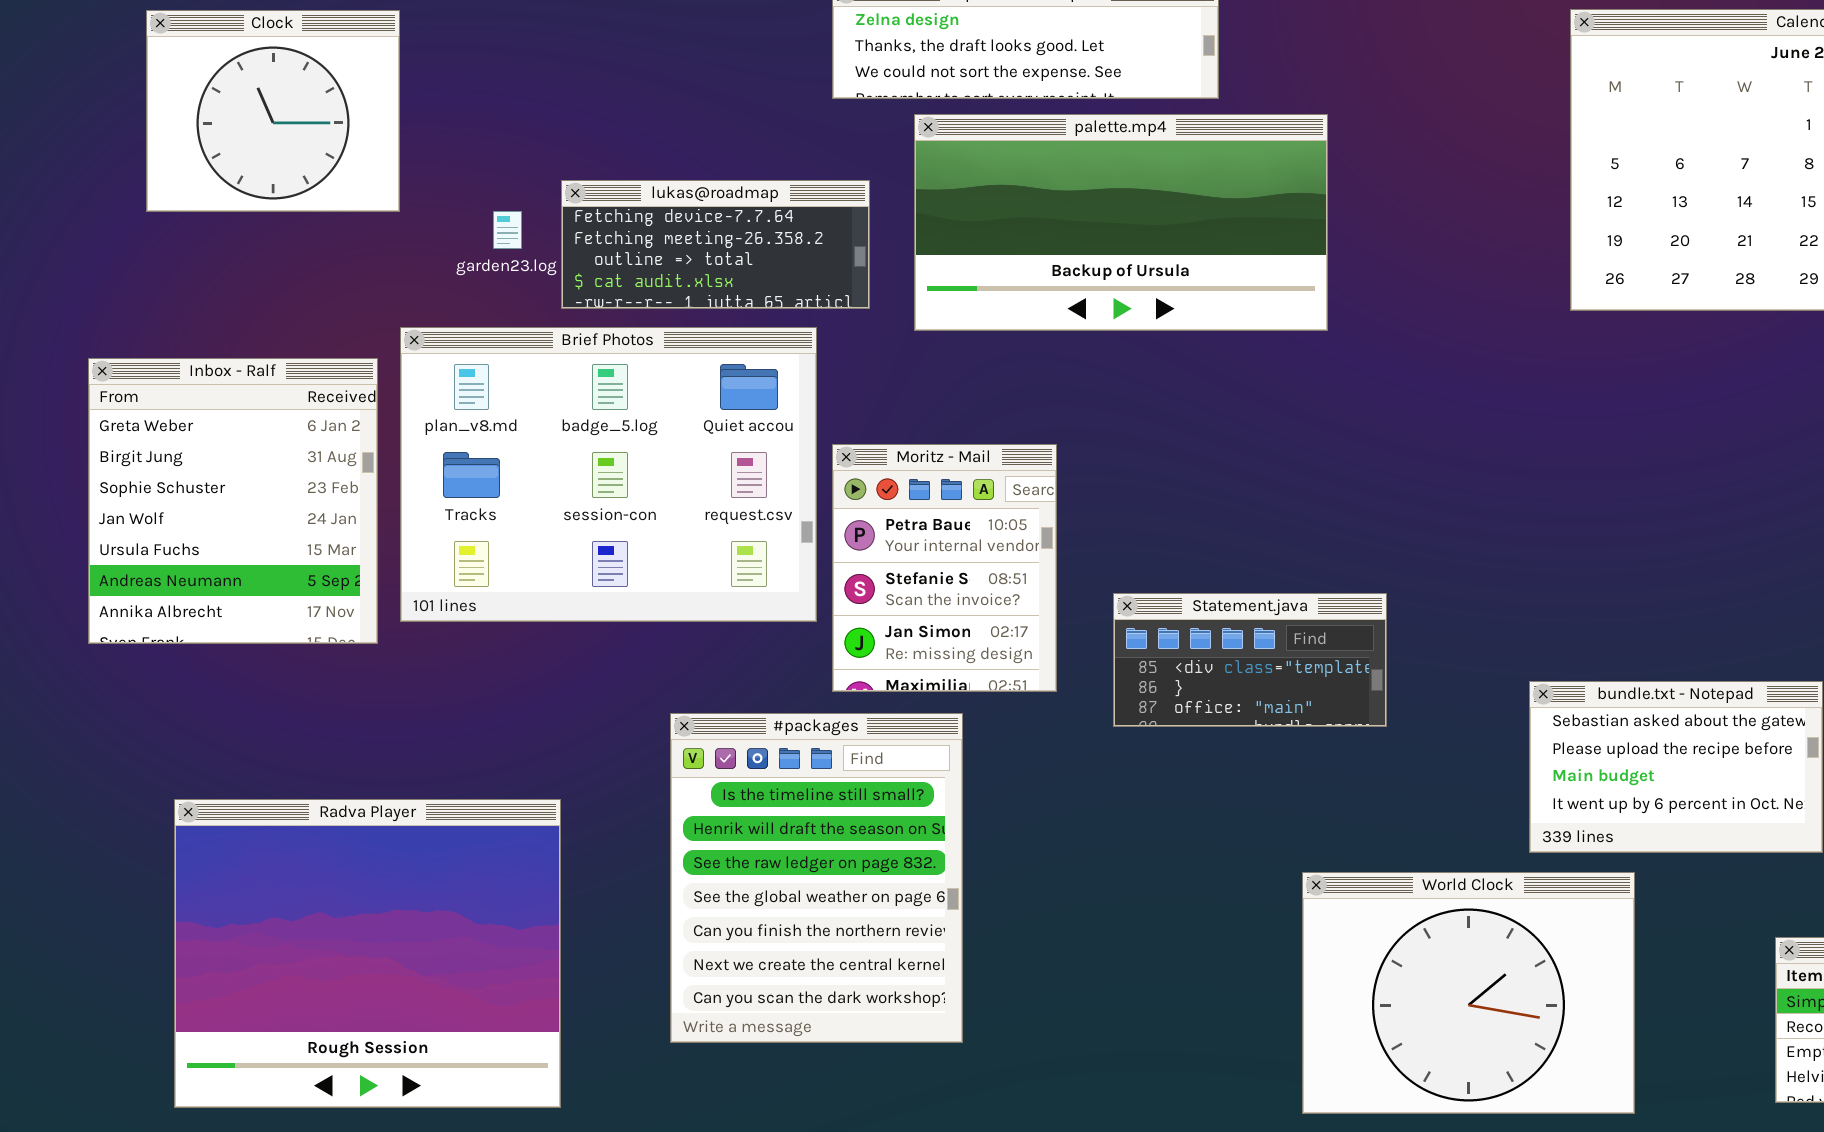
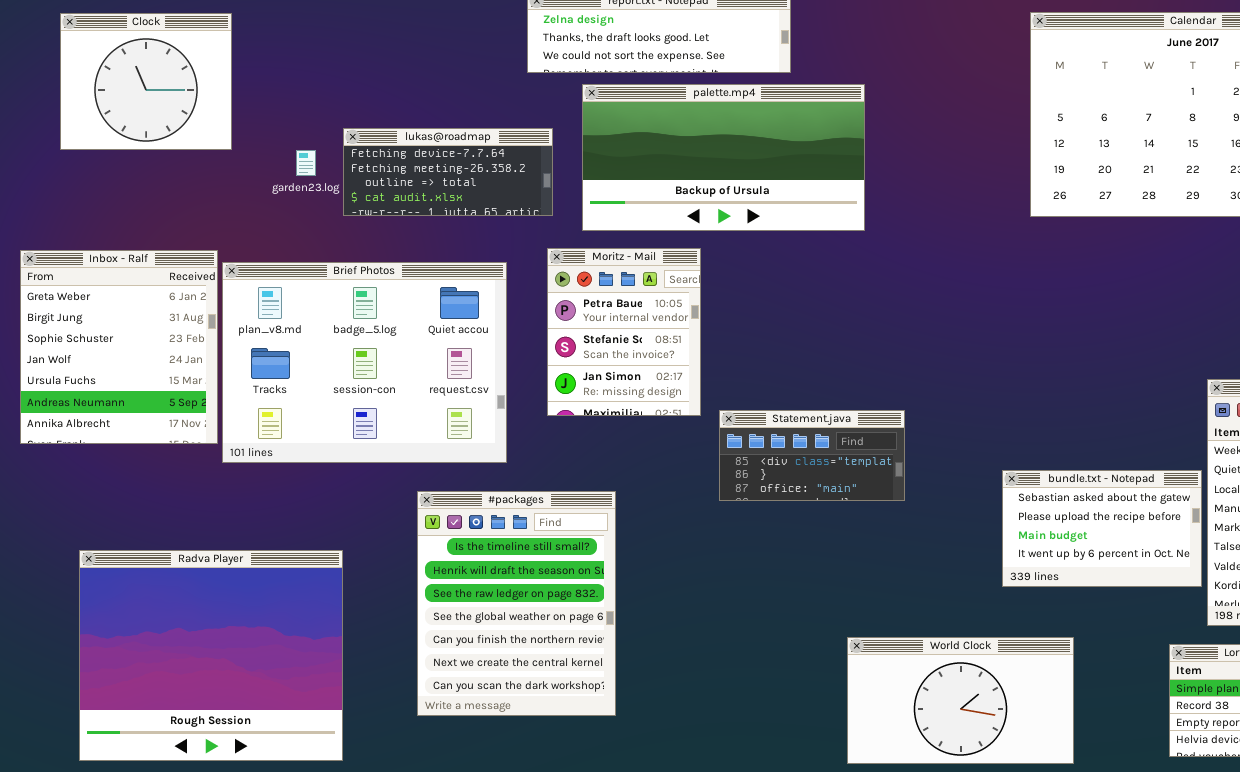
Brief Photos: [400,327,817,622] -> [222,262,507,463], moved
Moritz - Mail: [832,444,1057,692] -> [547,248,701,416], moved
World Clock: [1302,872,1635,1114] -> [847,637,1074,764], resized

